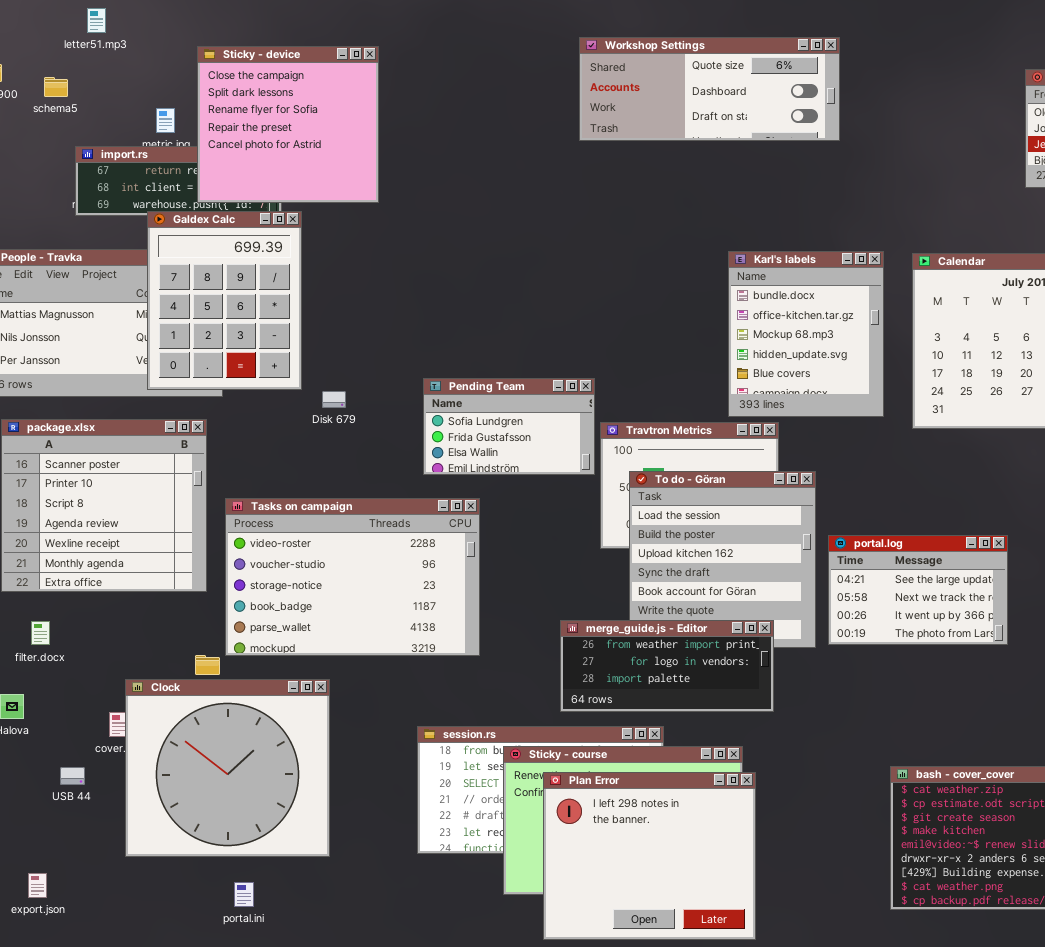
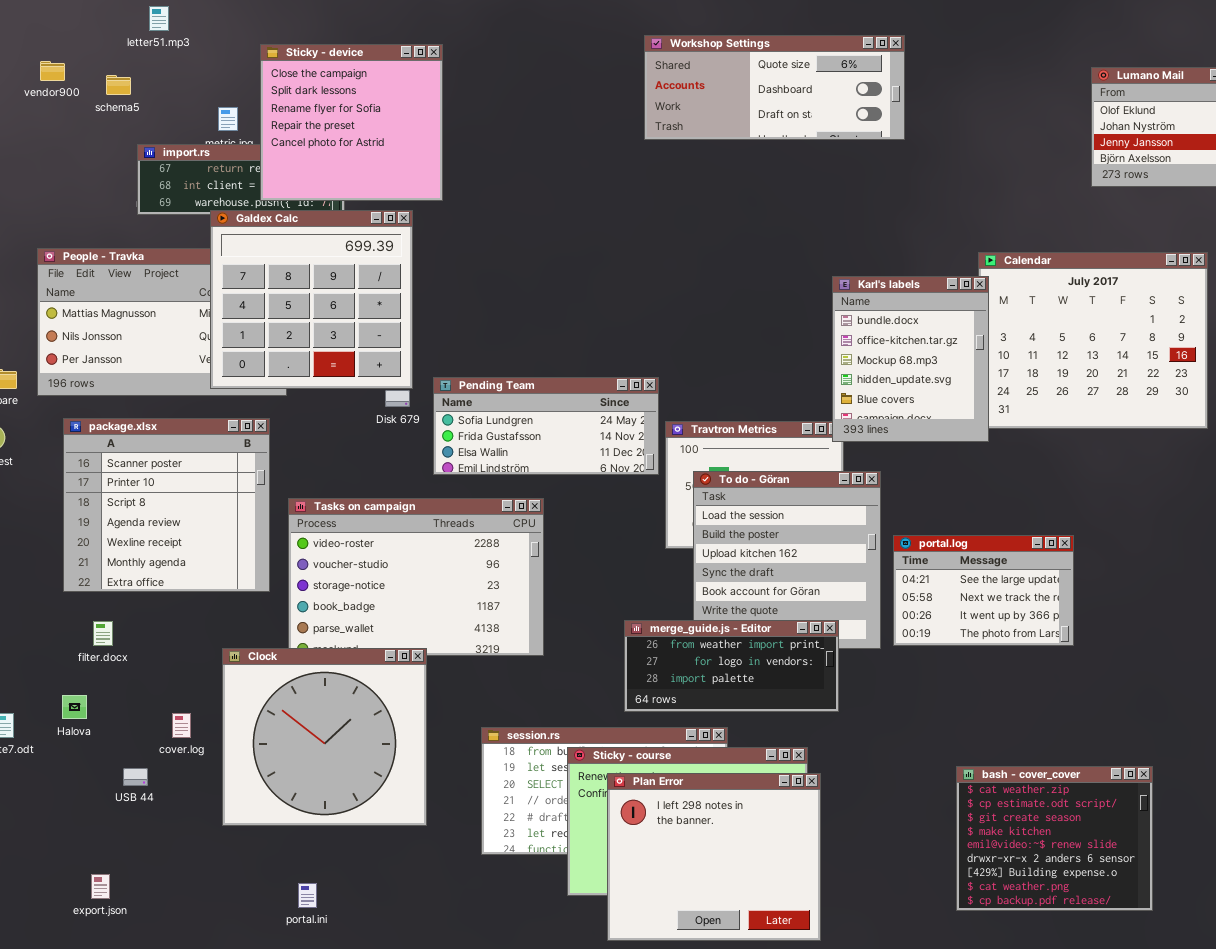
Galdex Calc: [147,211,302,390] -> [210,210,413,389], resized
Karl's labels: [728,251,884,417] -> [832,276,989,442], moved
Pending Team: [423,378,595,475] -> [433,377,659,475], resized
Clock: [125,679,330,857] -> [222,648,427,826], moved

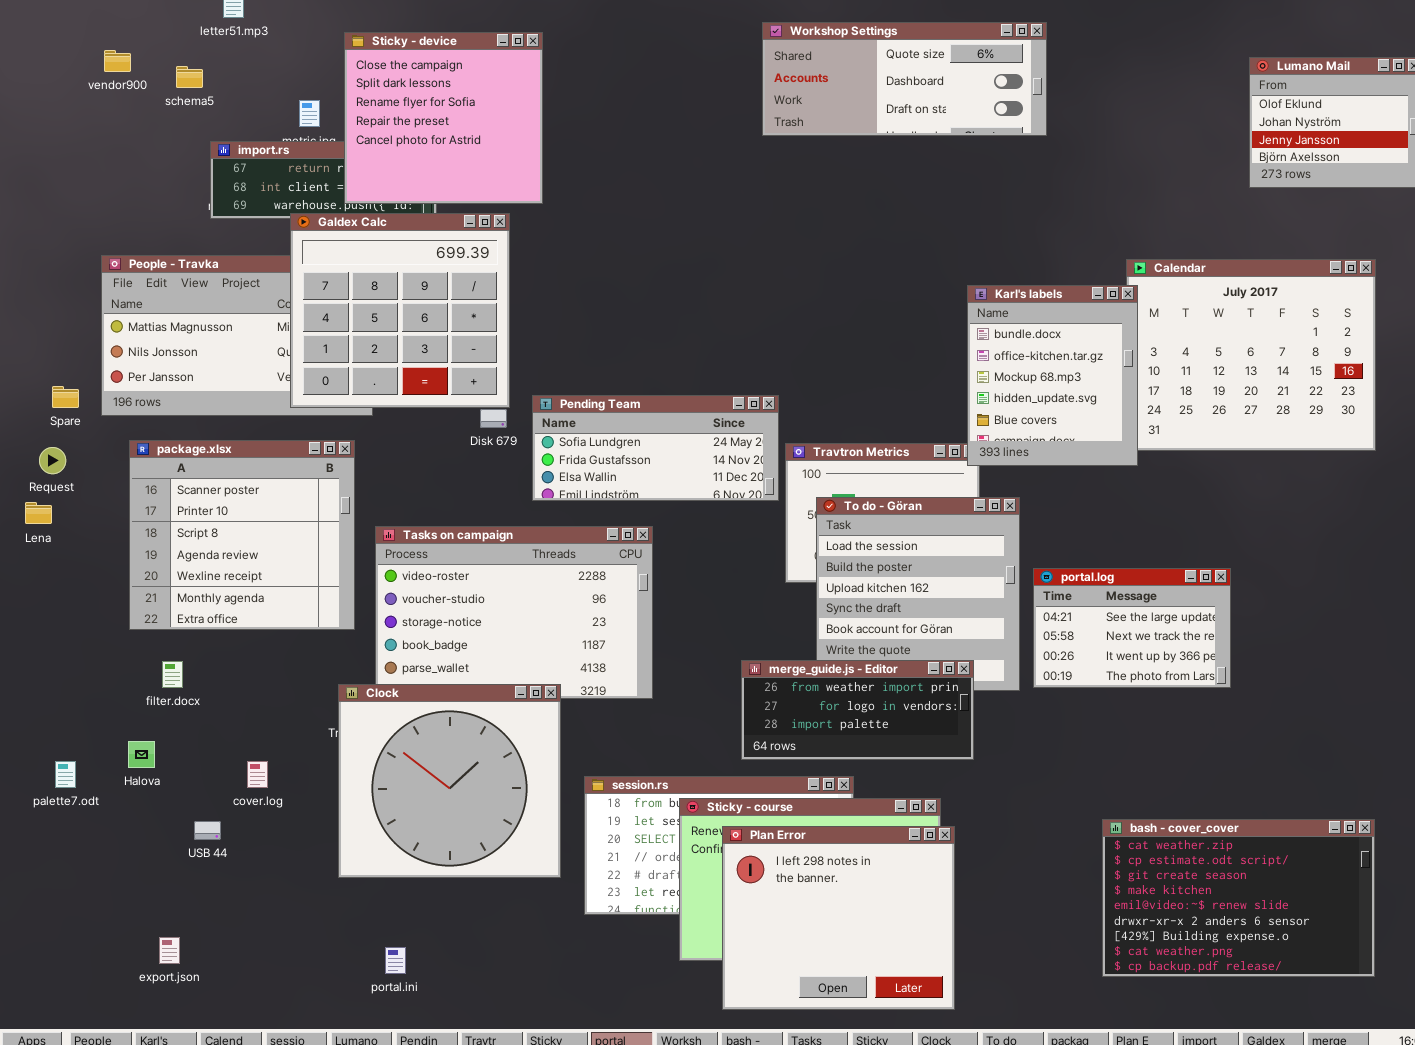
Clock: [222,648,427,826] -> [338,684,561,878], moved
bash - cover_cover: [956,766,1153,911] -> [1102,819,1375,977], resized

